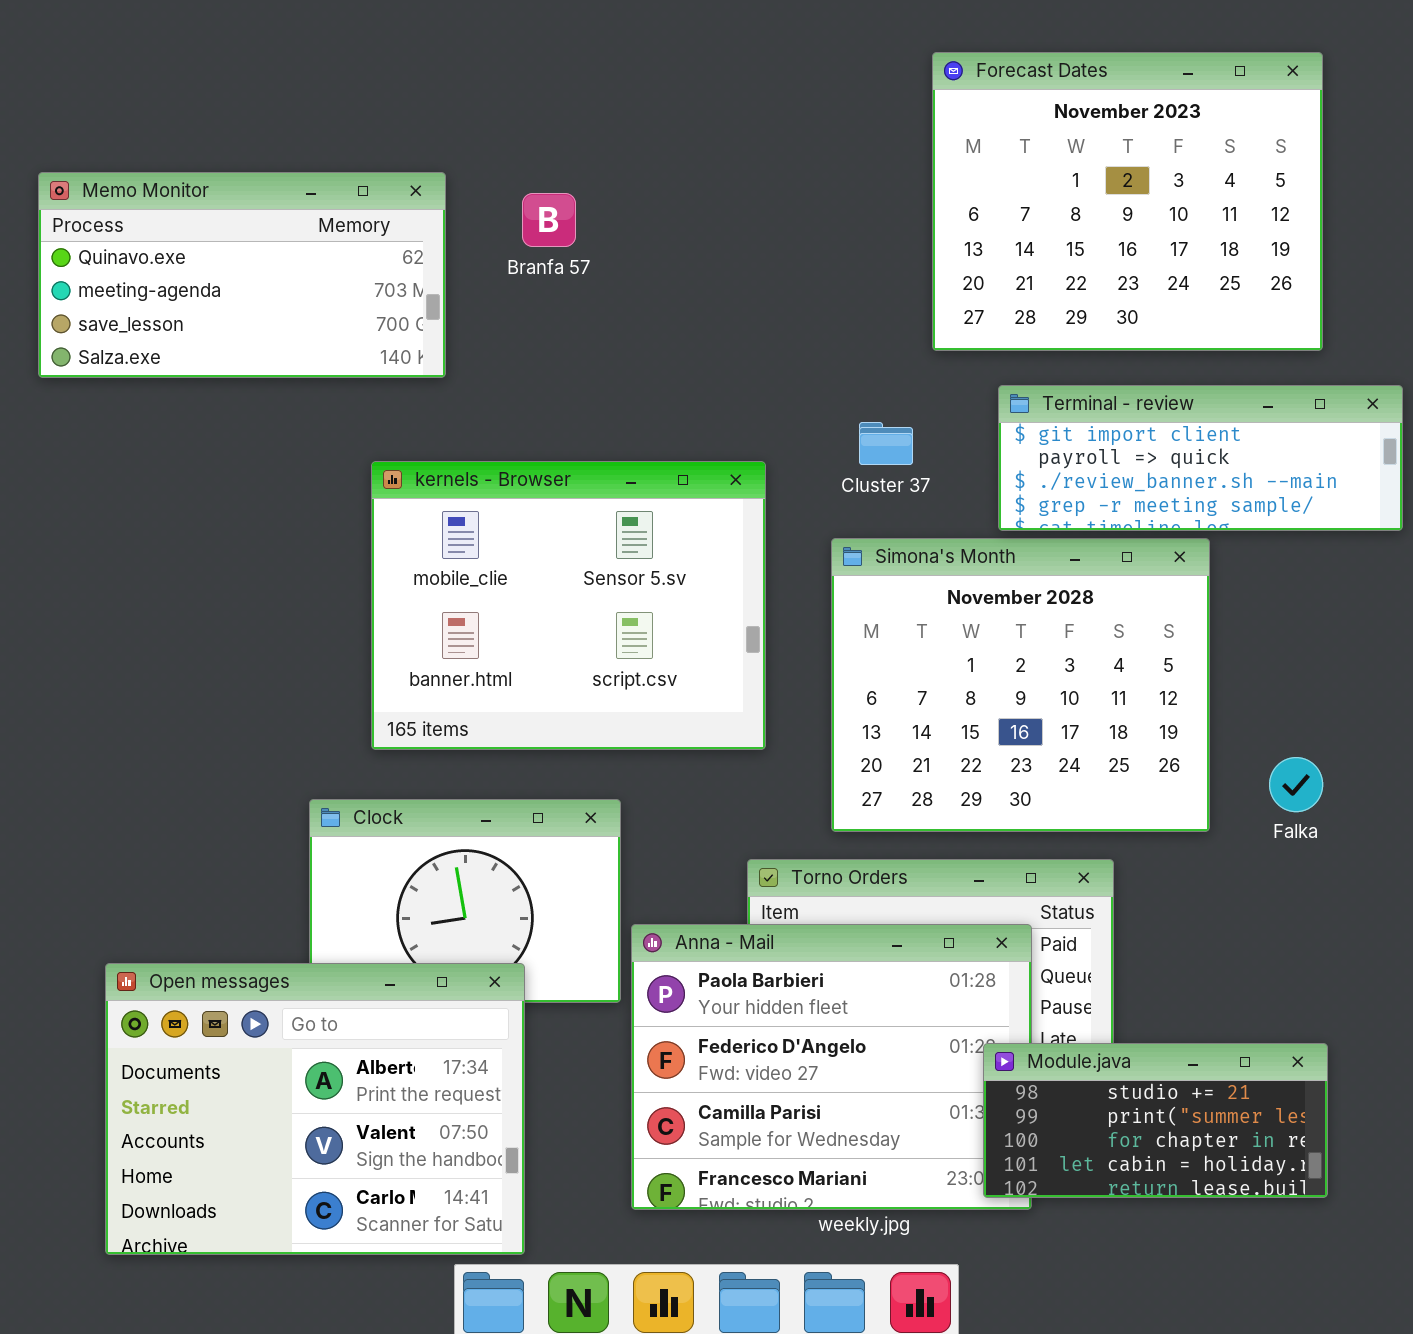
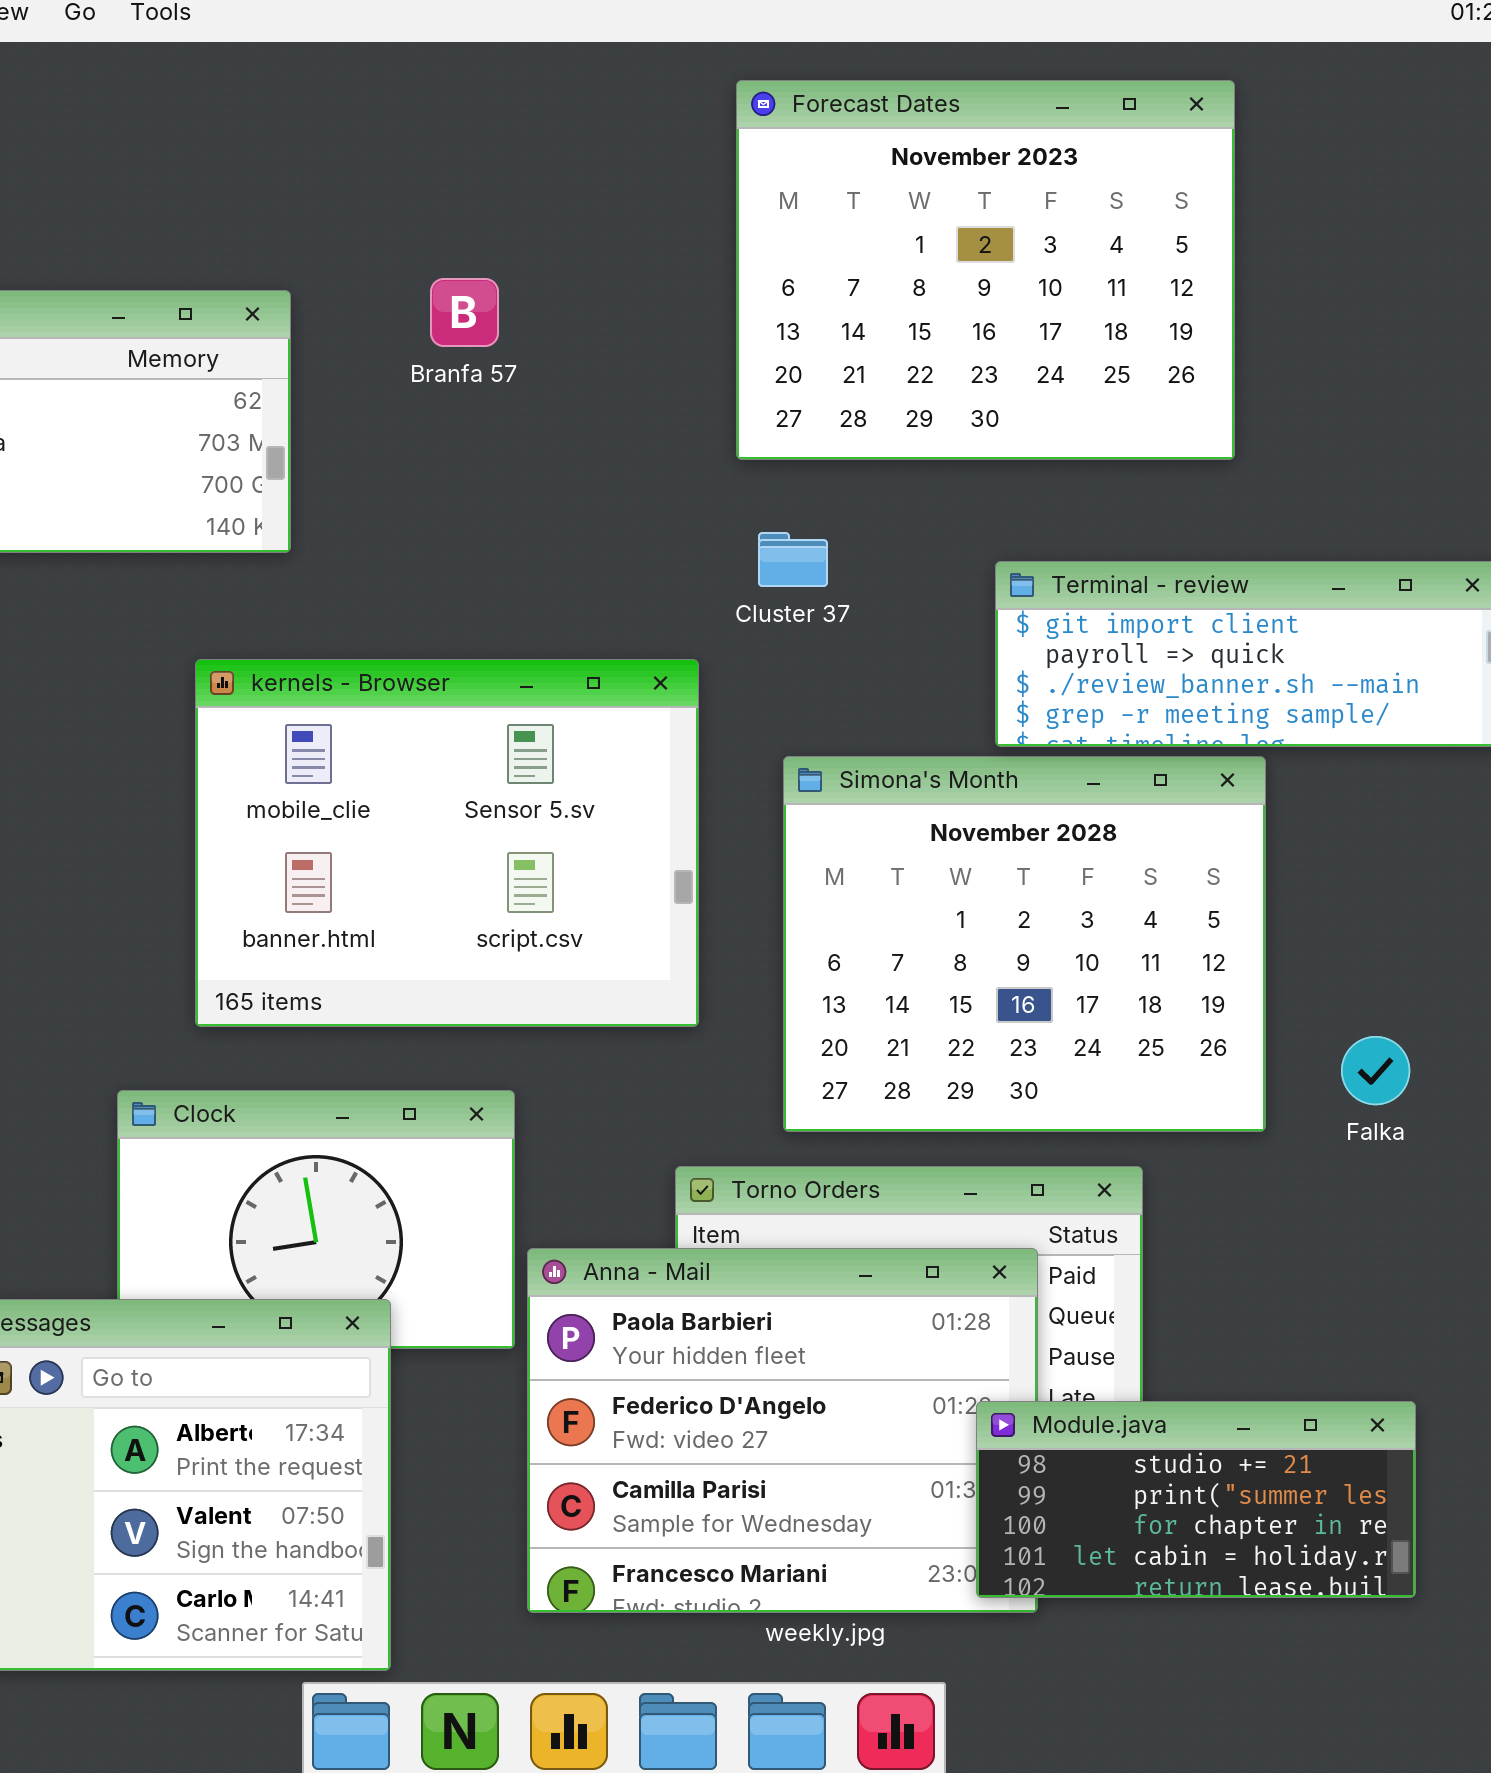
Forecast Dates: [932,52,1323,351] -> [736,80,1235,460], moved
Branfa 57: [522,193,576,247] -> [430,278,499,347], moved
Cluster 37: [859,422,913,465] -> [758,532,828,587], moved

